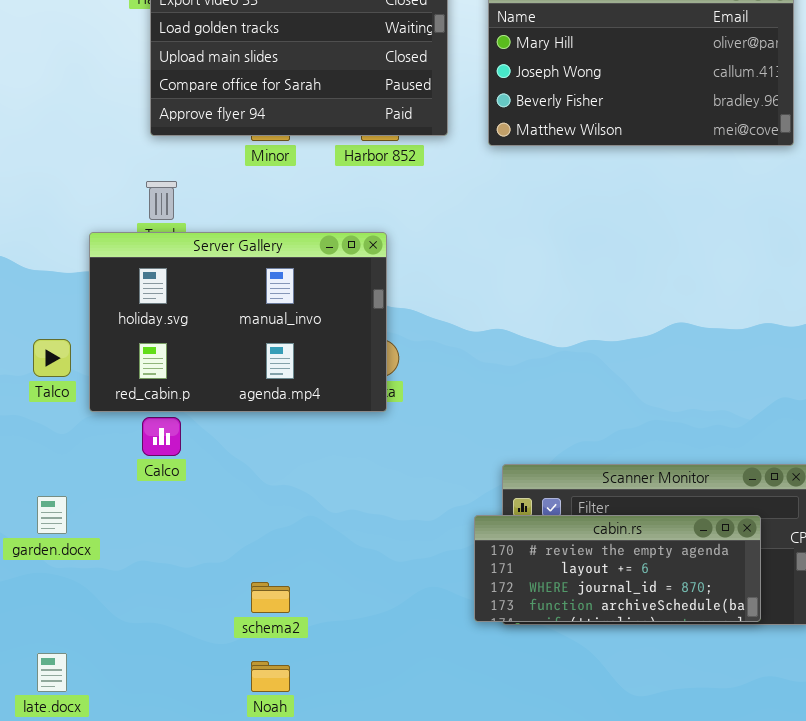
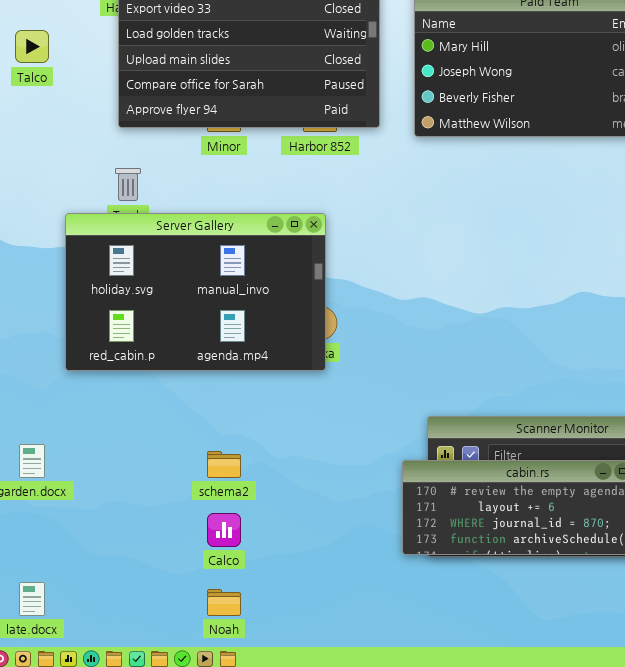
Talco: [33,339,71,377] -> [15,30,49,63], moved
Calco: [142,417,181,456] -> [207,513,241,547], moved
schema2: [251,582,290,613] -> [207,451,241,478], moved

